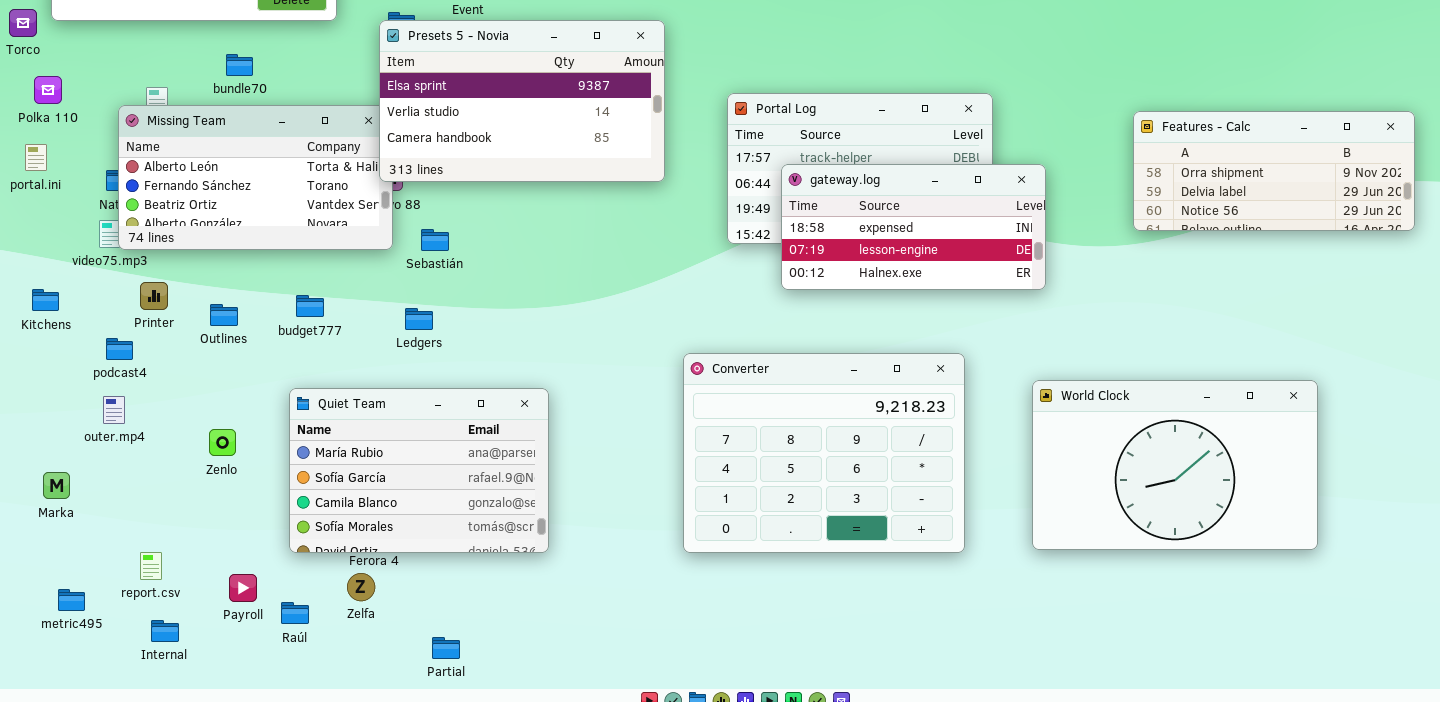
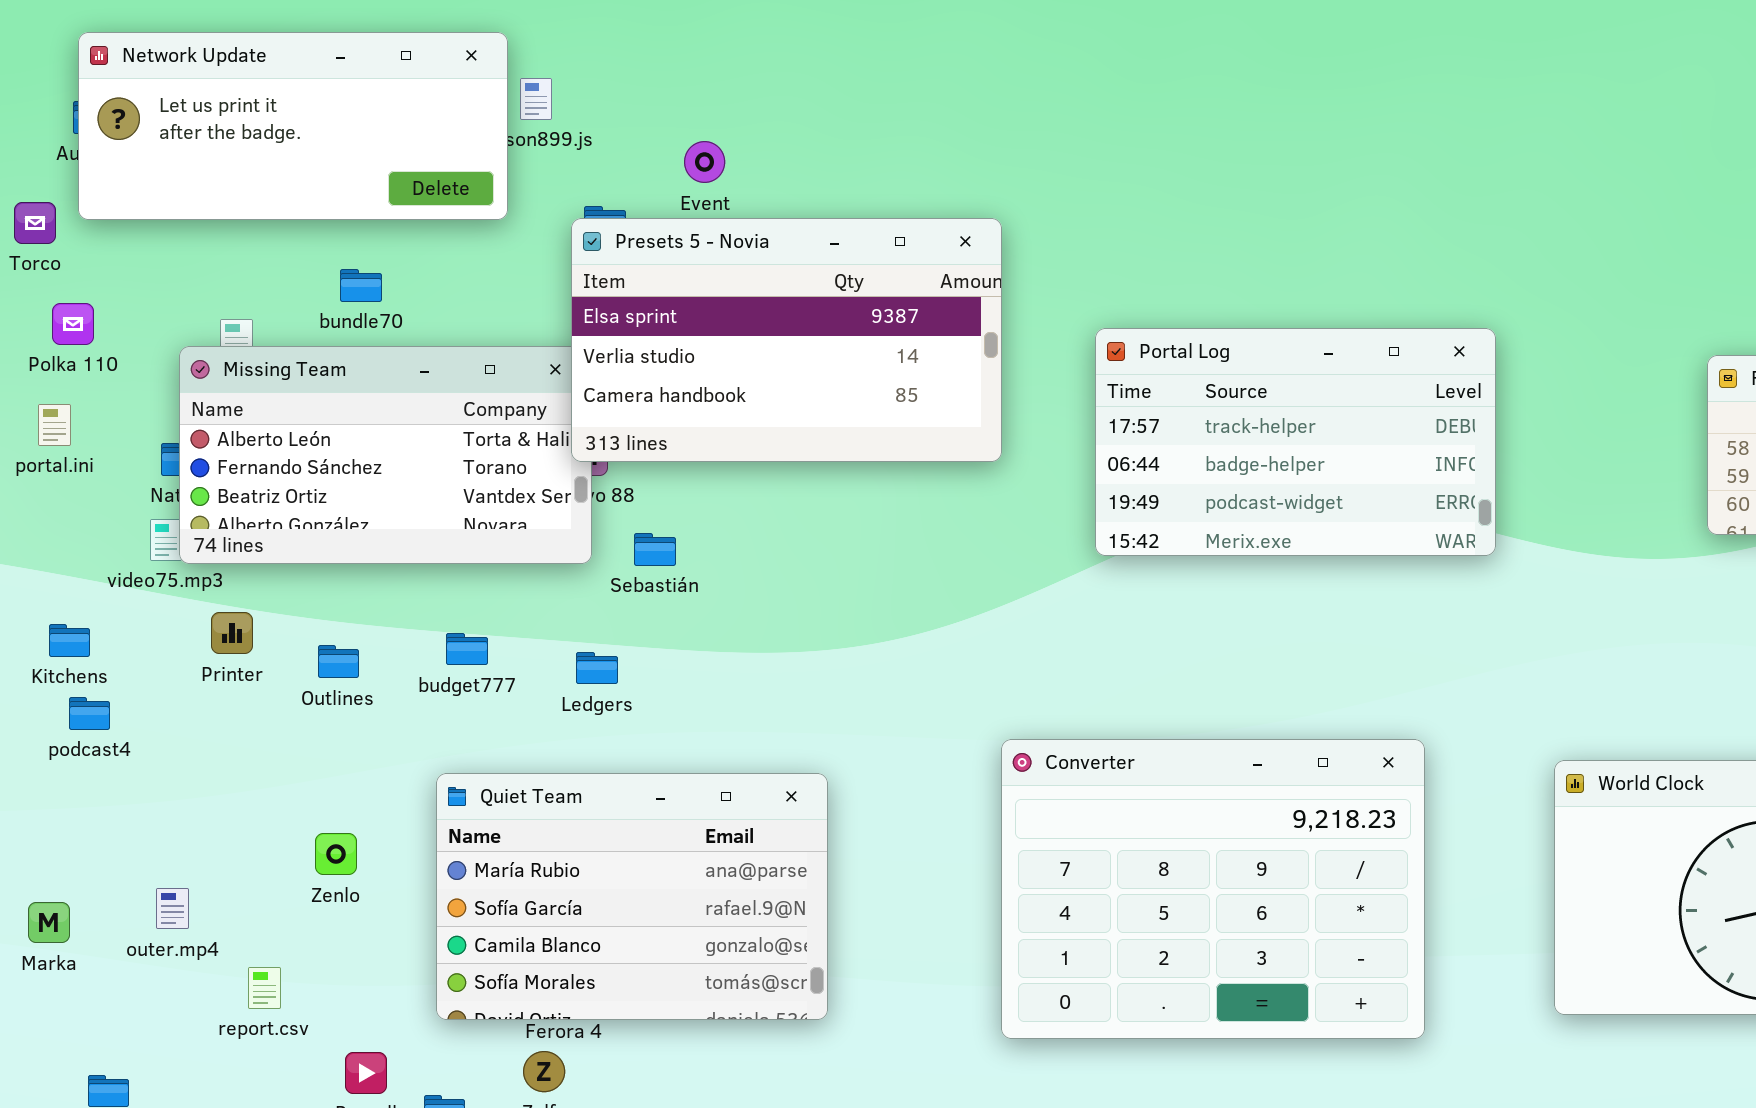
gateway.log: [781,164,1046,290] -> none, closed
Ledgers: [405,308,433,330] -> [576,652,618,684], moved
podcast4: [106,338,133,360] -> [69,697,110,730], moved
Converter: [683,353,965,553] -> [1001,739,1425,1039], moved
outer.mp4: [103,396,125,424] -> [156,888,189,929], moved
Marka: [43,472,70,499] -> [28,902,70,943], moved
report.csv: [140,552,162,580] -> [248,967,281,1009], moved

